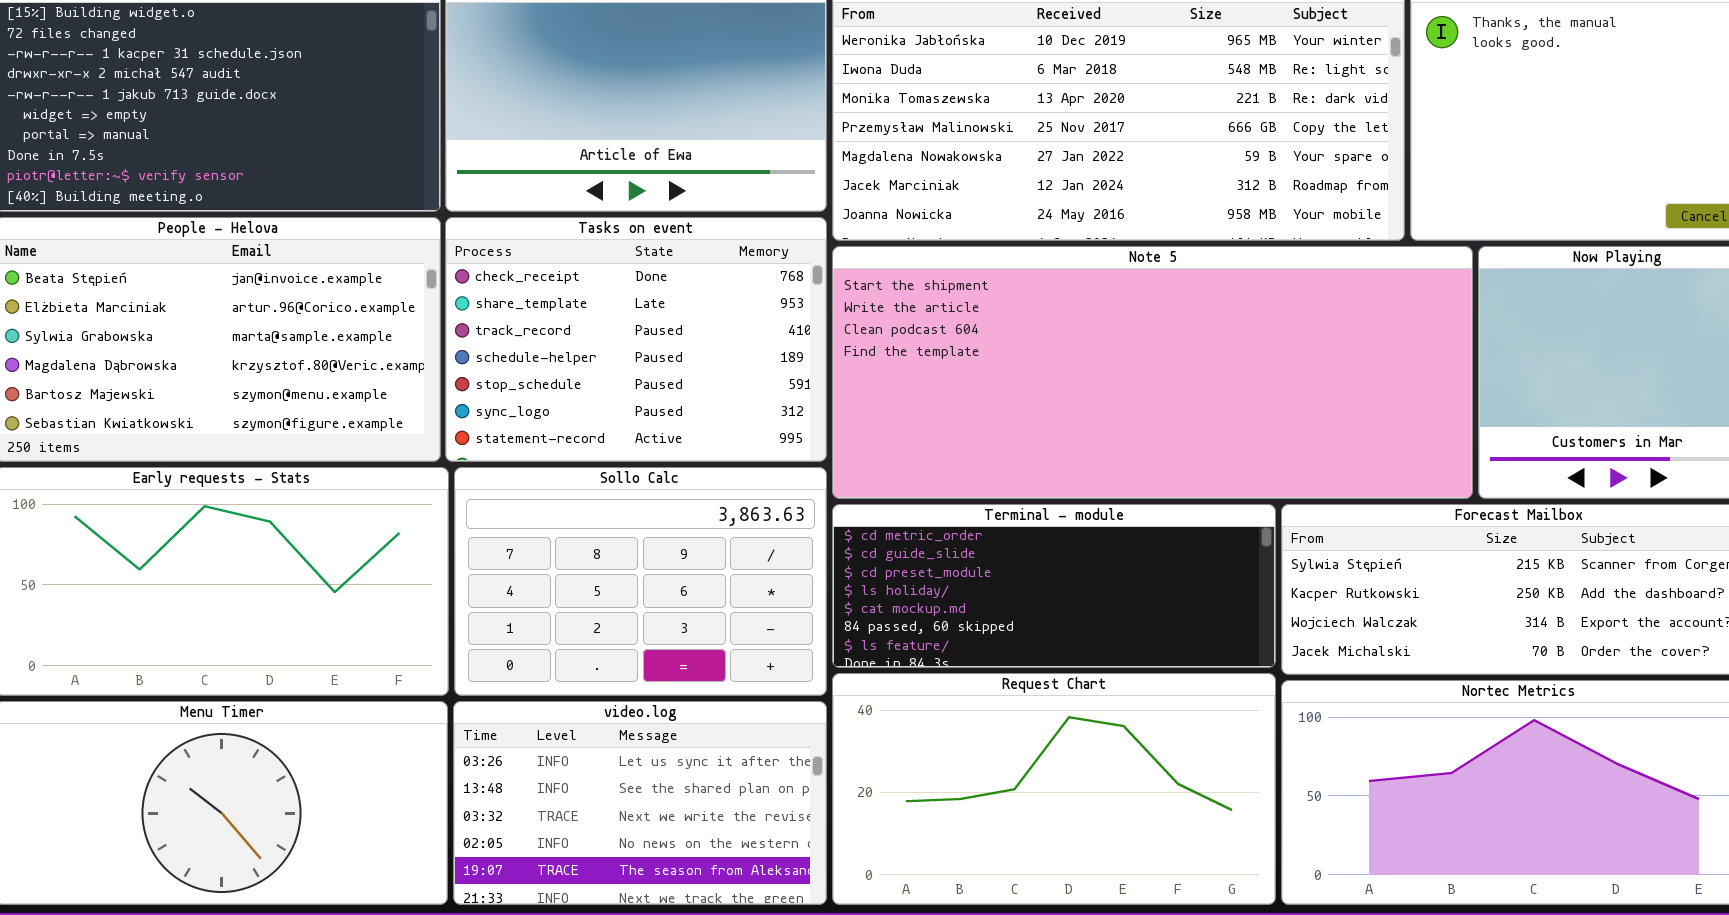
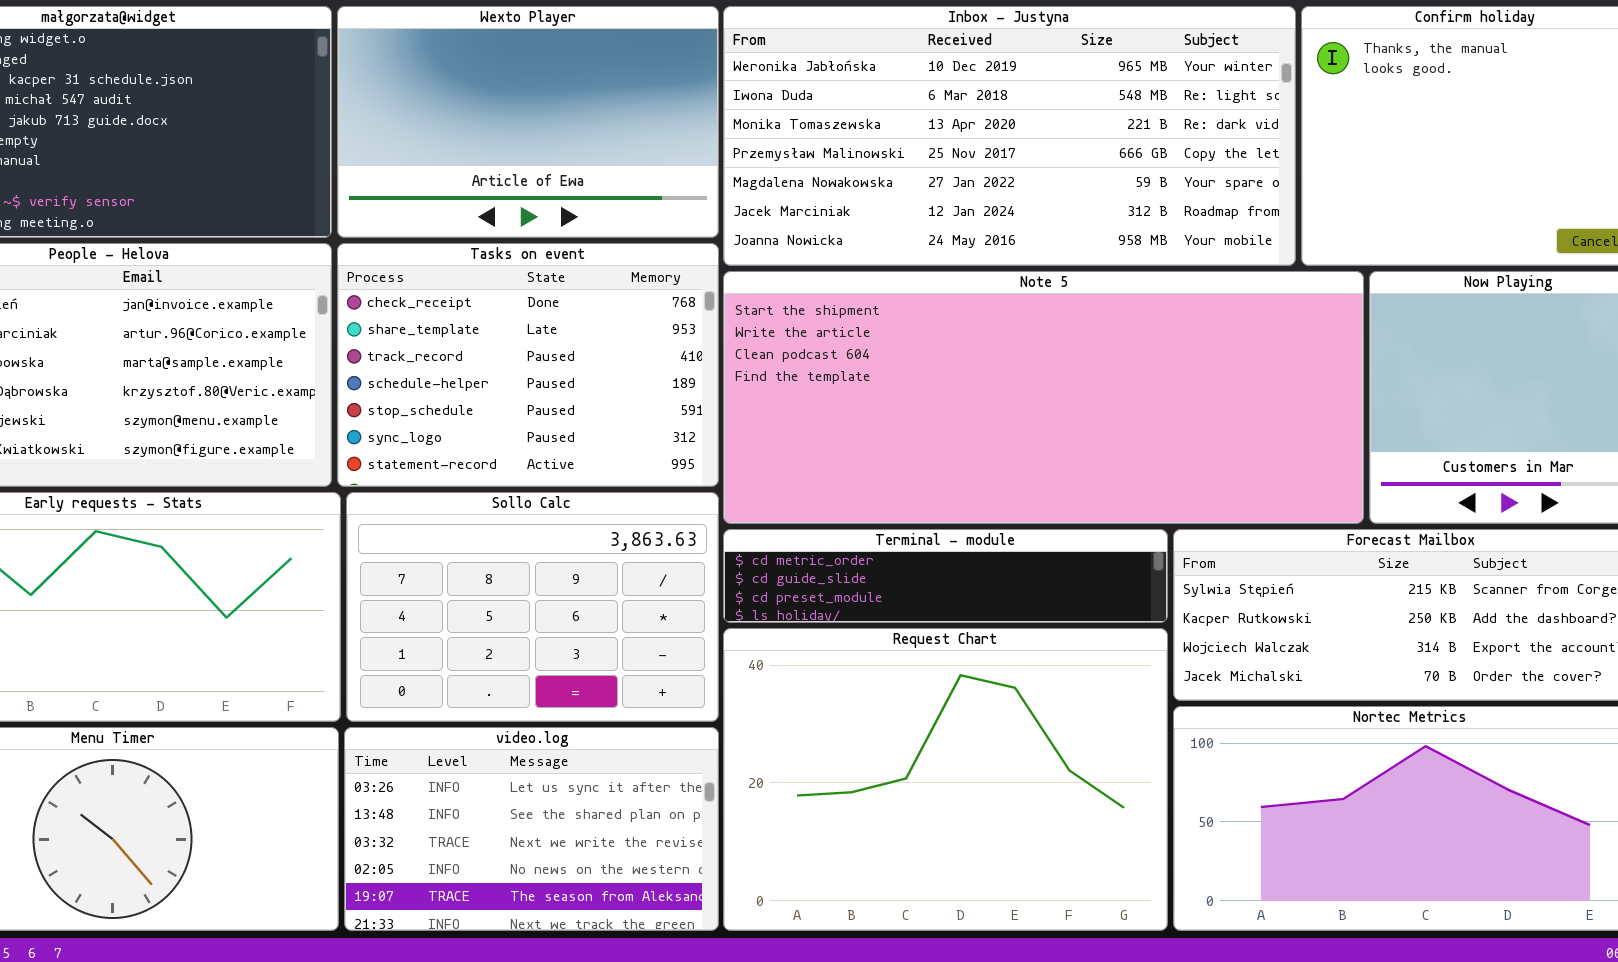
Terminal - module: [832,504,1276,668] -> [723,529,1168,623], resized
Request Chart: [832,673,1276,905] -> [723,628,1168,931], resized

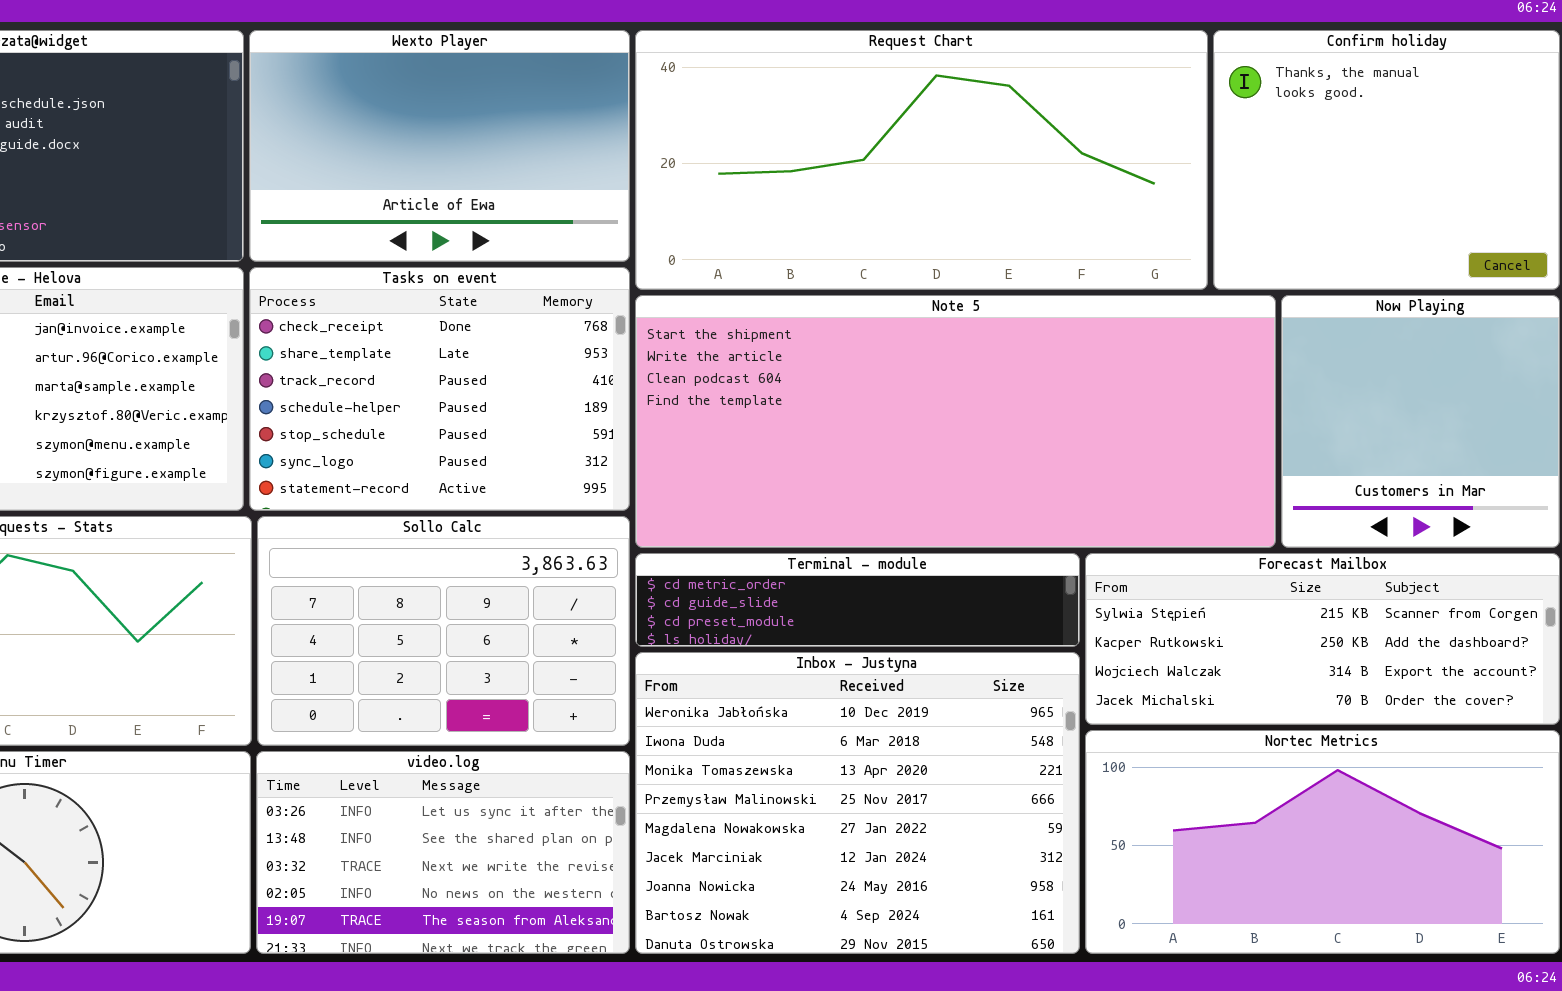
Inbox - Justyna: [723,6,1296,266] -> [635,652,1080,954], moved, resized
Request Chart: [723,628,1168,931] -> [635,30,1208,290], moved, resized

